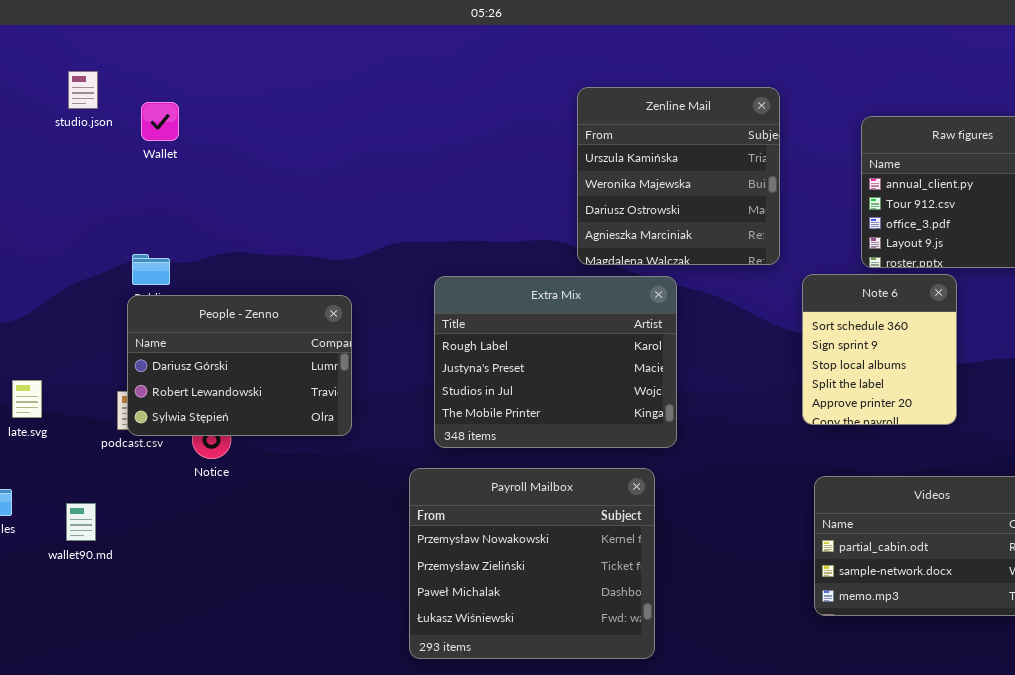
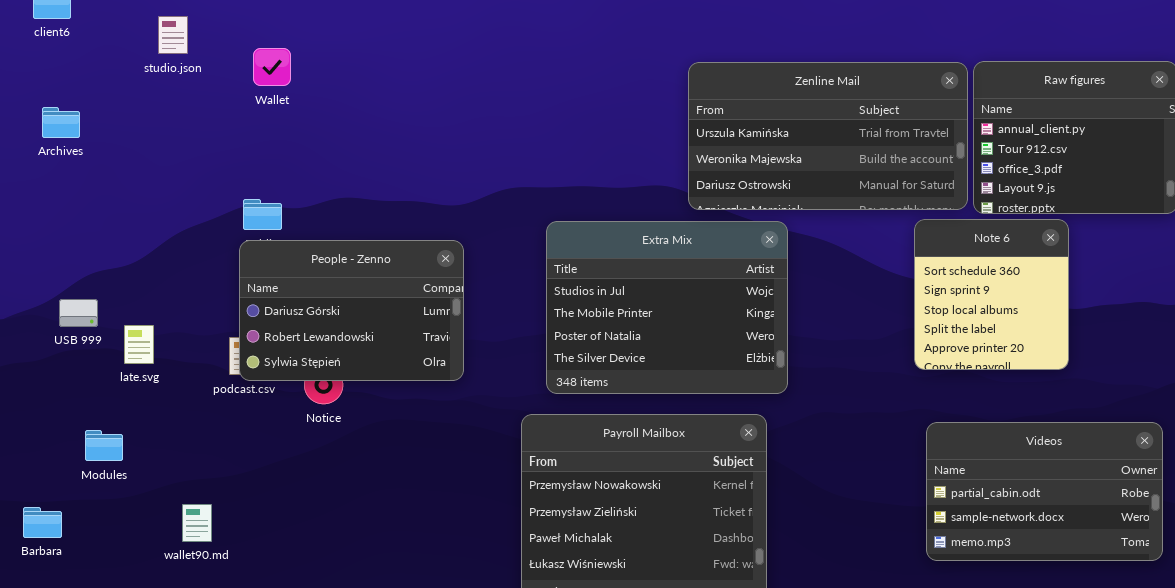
studio.json: [68,71,98,109] -> [158,16,188,54], moved
Zenline Mail: [577,87,780,265] -> [688,62,968,210], resized
Extra Mix: [434,276,677,448] -> [546,221,788,394], scrolled down 2 rows
wallet90.md: [66,503,96,541] -> [182,504,212,542], moved

